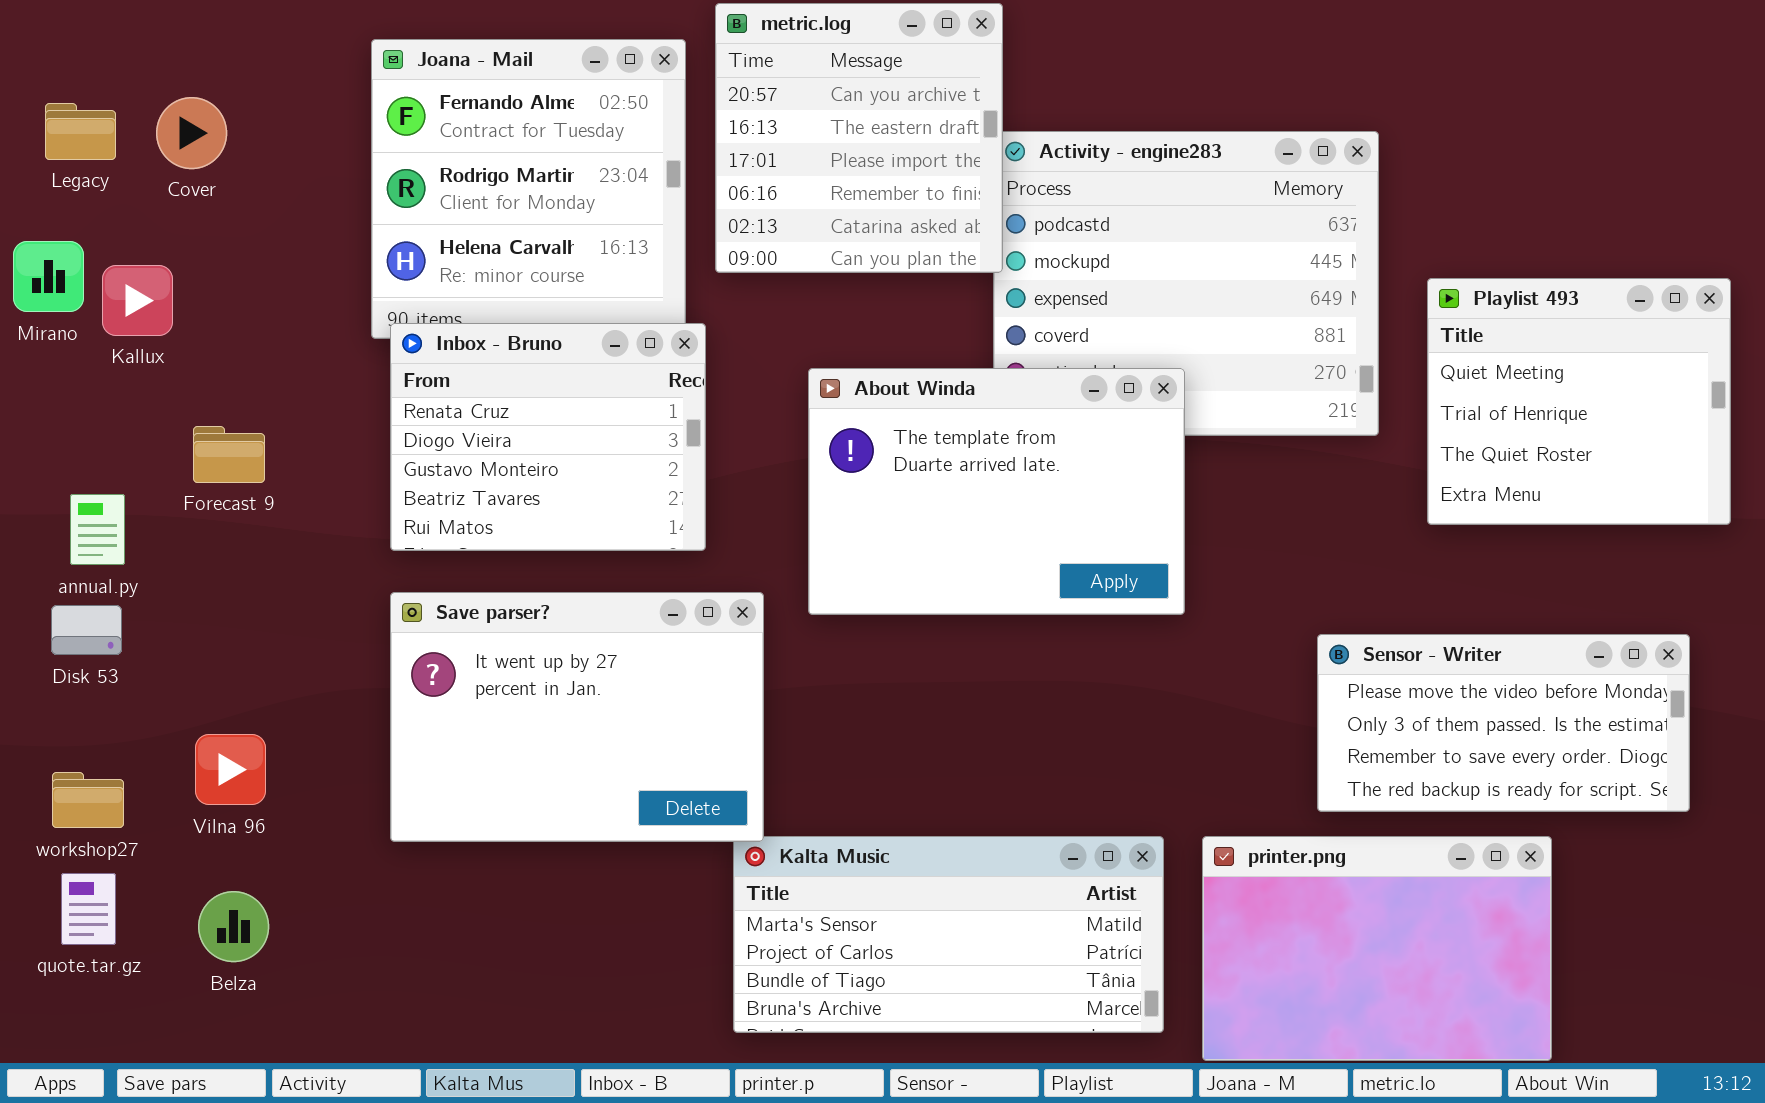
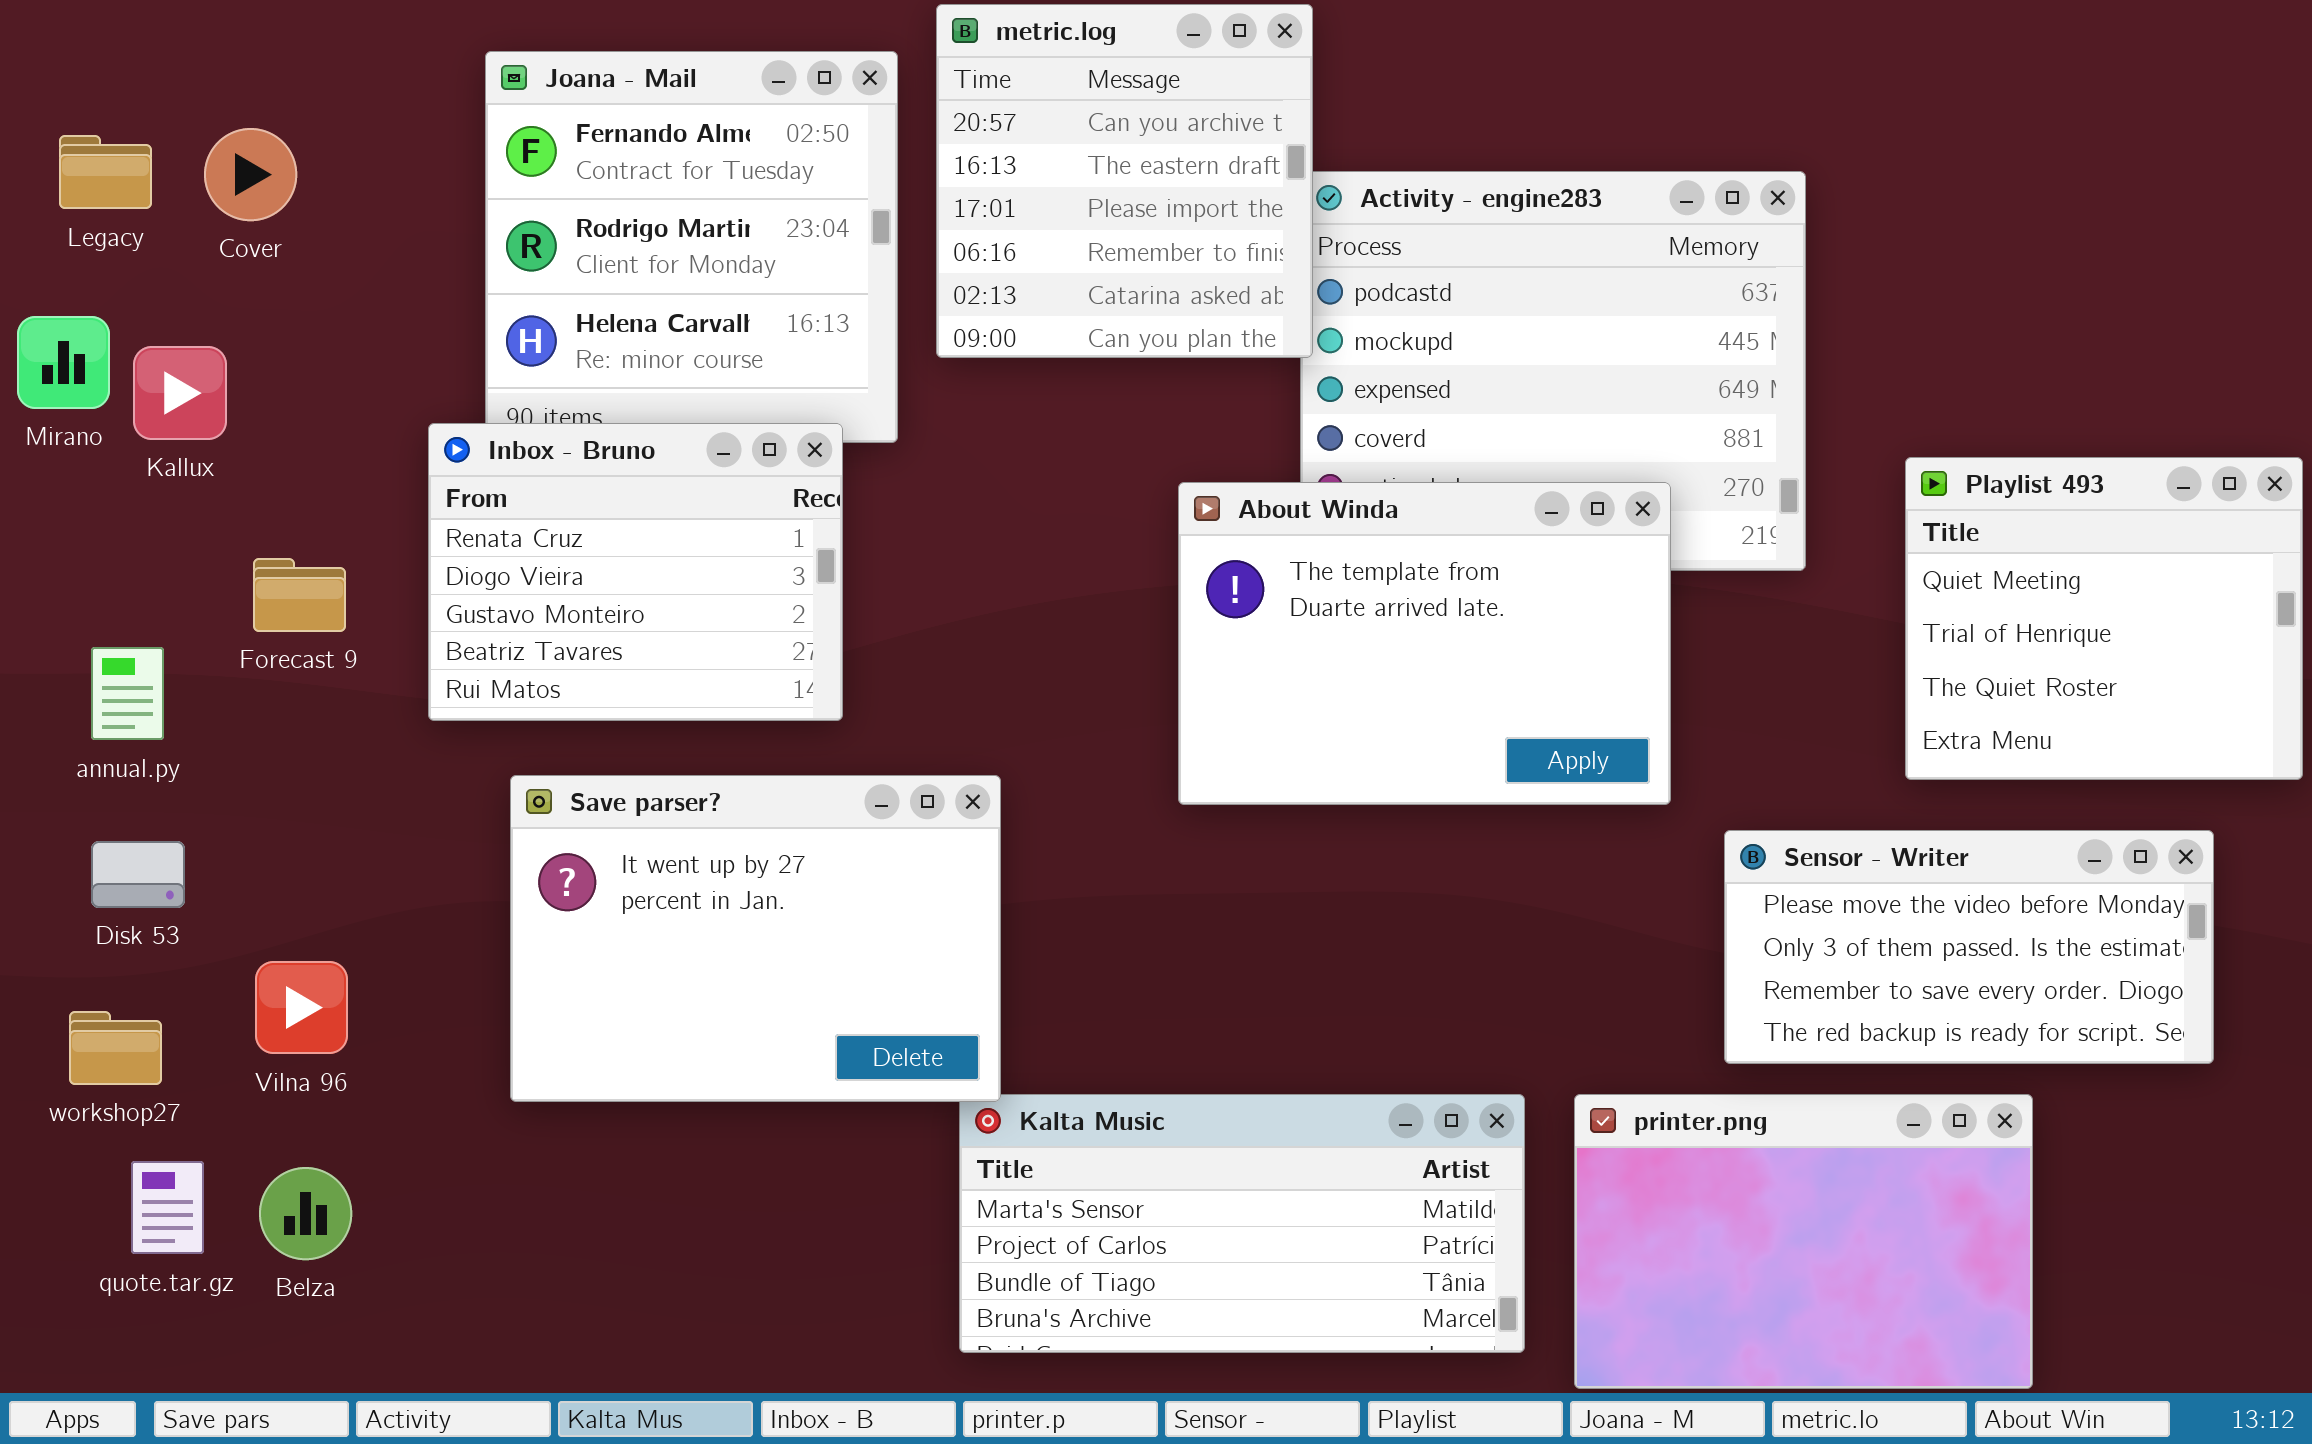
Playlist 493: [1427,278,1731,525] -> [1905,457,2303,780], moved
Inbox - Bruno: [390,323,706,551] -> [428,423,843,721], moved
About Winda: [808,368,1185,615] -> [1178,482,1671,805], moved
Disk 53: [51,605,122,655] -> [91,841,185,908], moved
quote.tar.gz: [61,873,116,945] -> [131,1161,204,1254], moved

